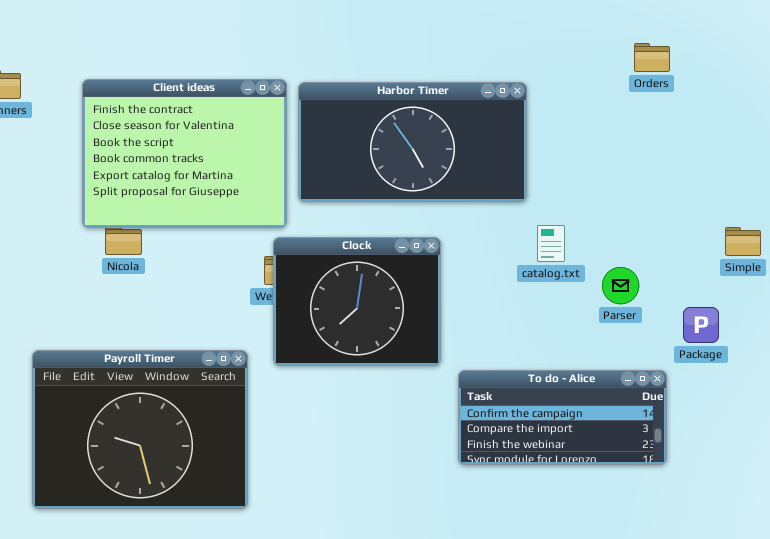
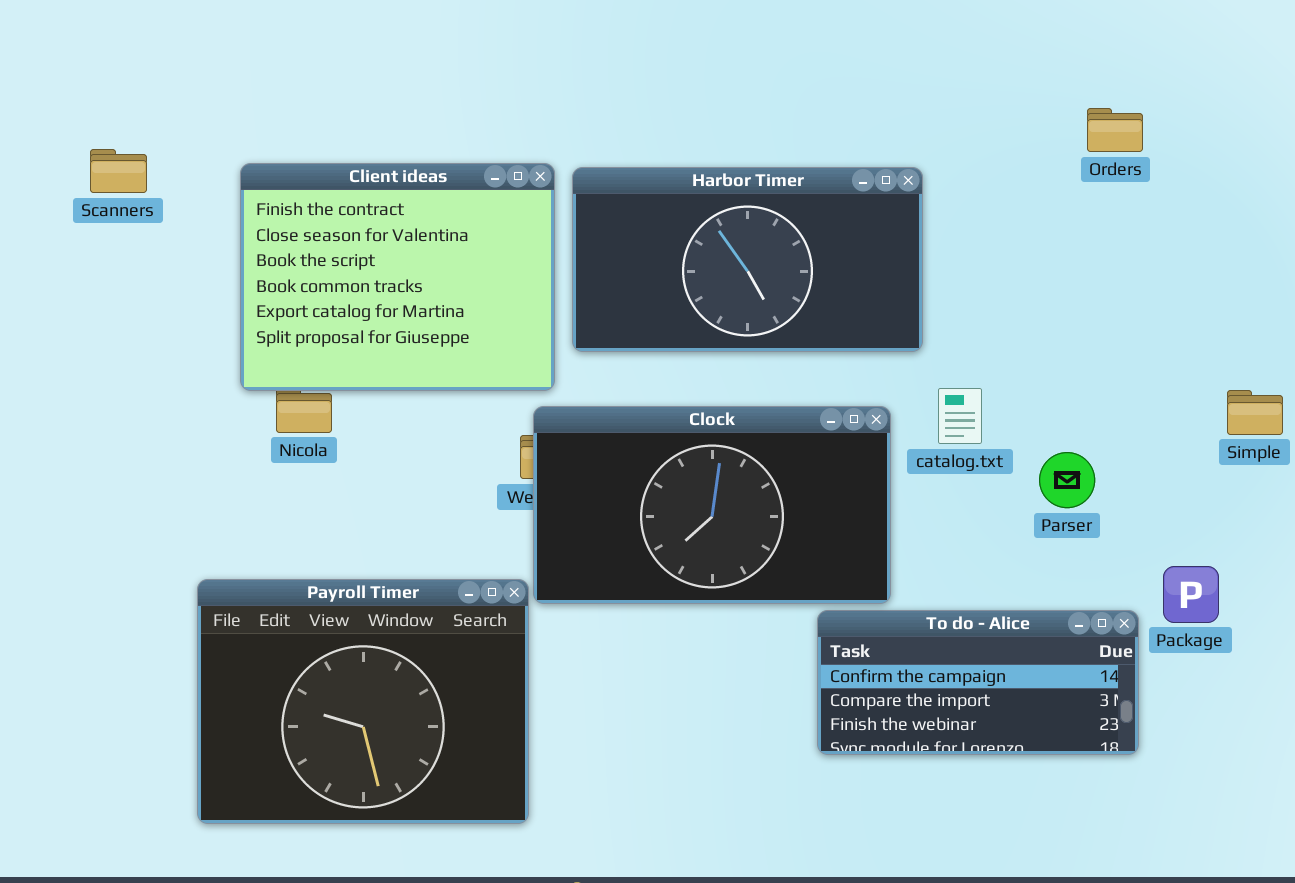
Clock: [273,237,441,366] -> [533,406,891,604], resized
Package: [683,307,719,343] -> [1163,566,1219,623], moved
Payroll Timer: [32,350,248,509] -> [197,579,529,824], moved

